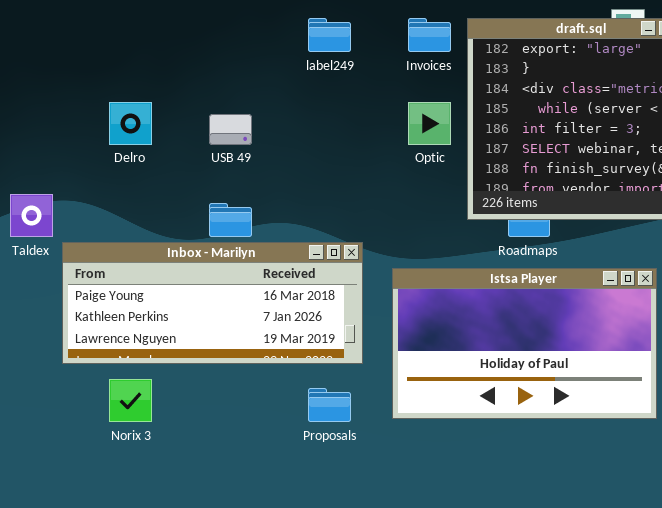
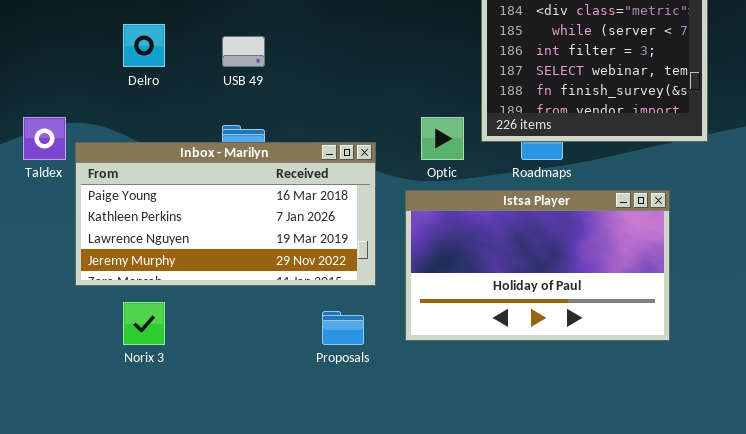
Optic: [408,102,451,145] -> [421,117,464,160], moved
Inbox - Marilyn: [62,242,363,364] -> [75,142,376,286], resized

